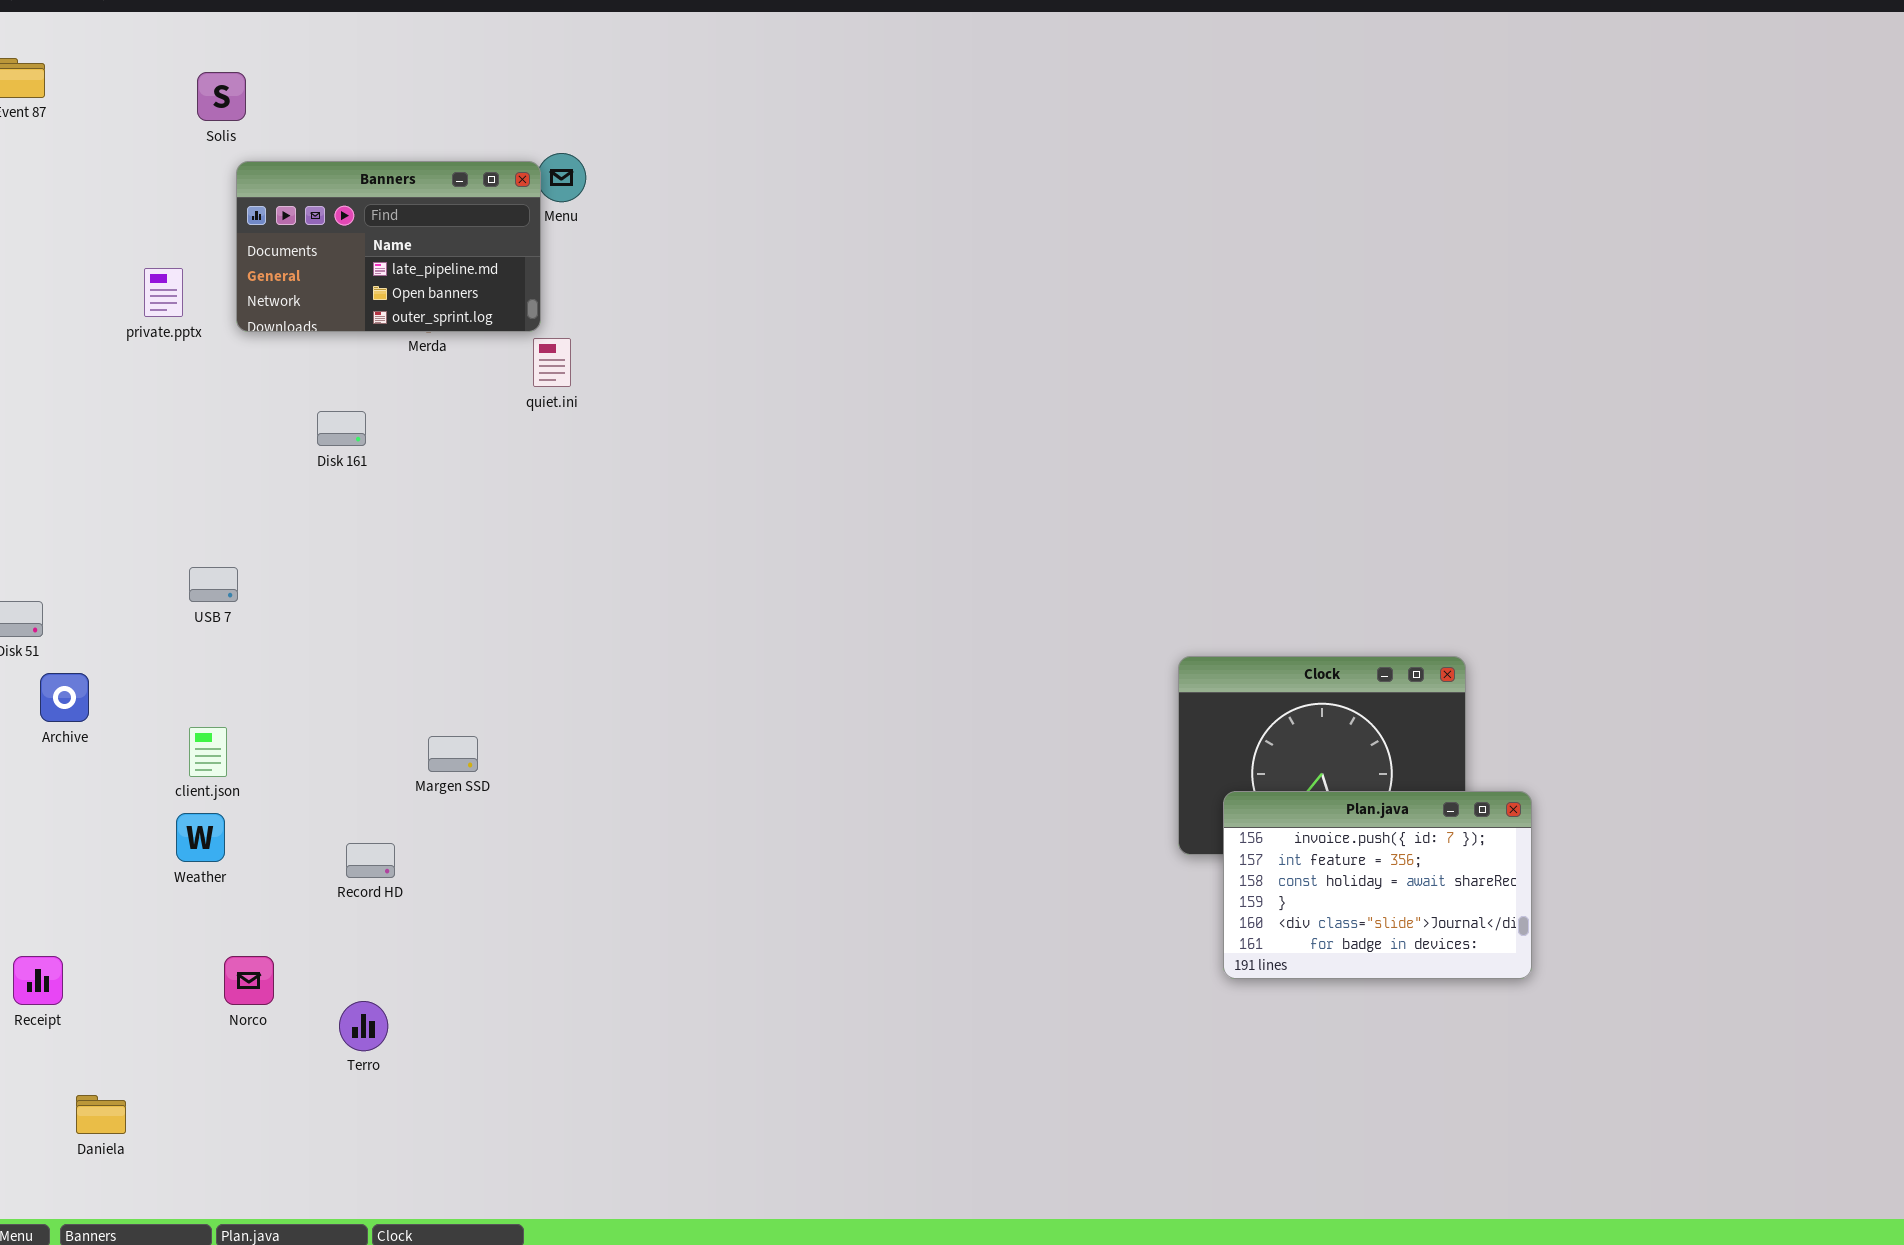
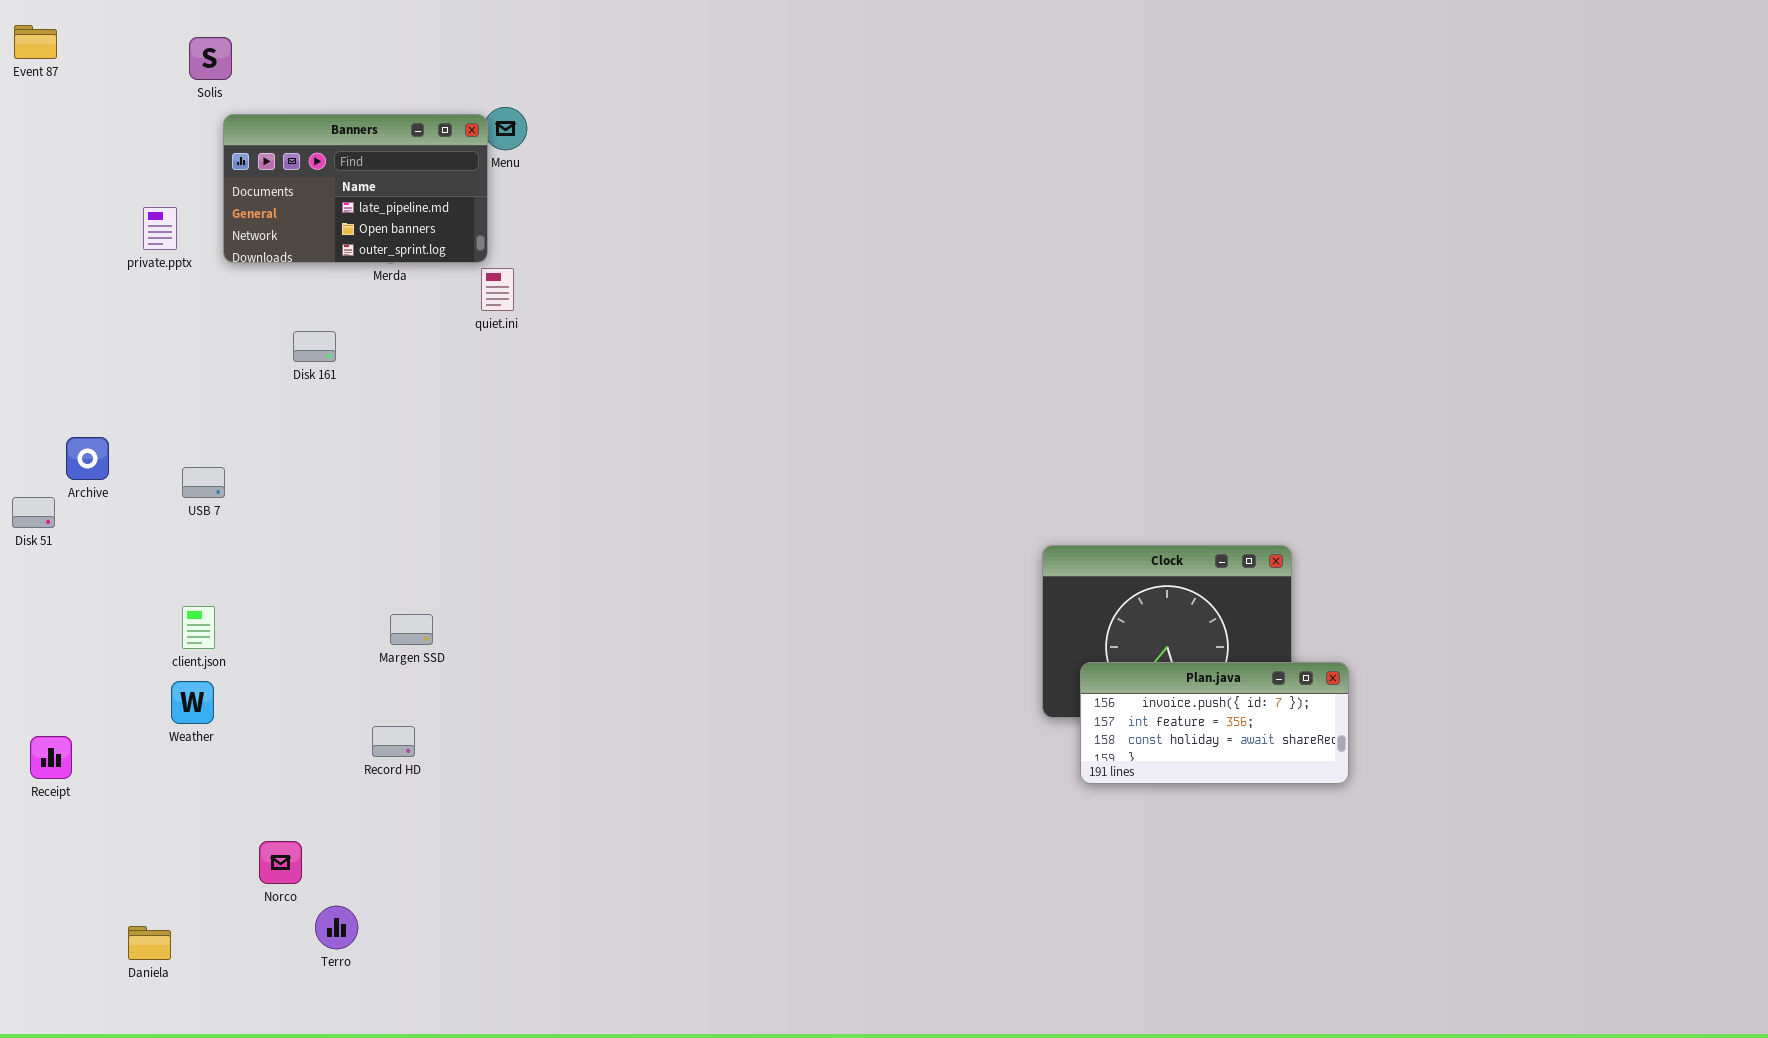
Archive: [40,673,89,722] -> [66,437,109,480], moved
Plan.java: [1223,791,1532,979] -> [1080,662,1349,784], resized
Record HD: [346,843,395,878] -> [372,726,415,757], moved
Receipt: [13,956,63,1005] -> [30,736,72,779], moved
Norco: [224,956,274,1005] -> [259,841,302,884], moved
Terro: [339,1001,388,1051] -> [315,906,358,949], moved
Daniela: [76,1095,126,1134] -> [128,926,171,960], moved

